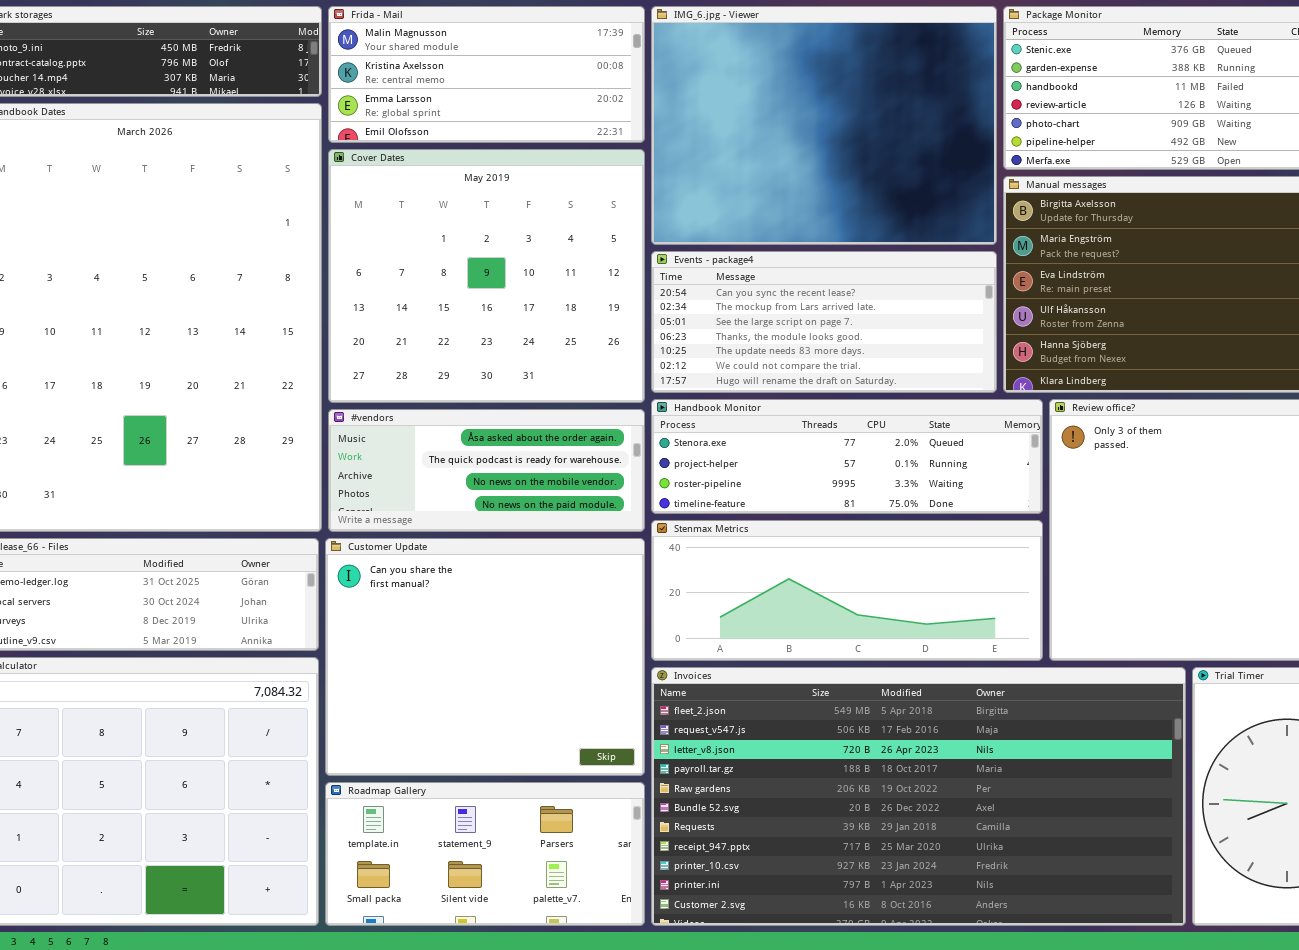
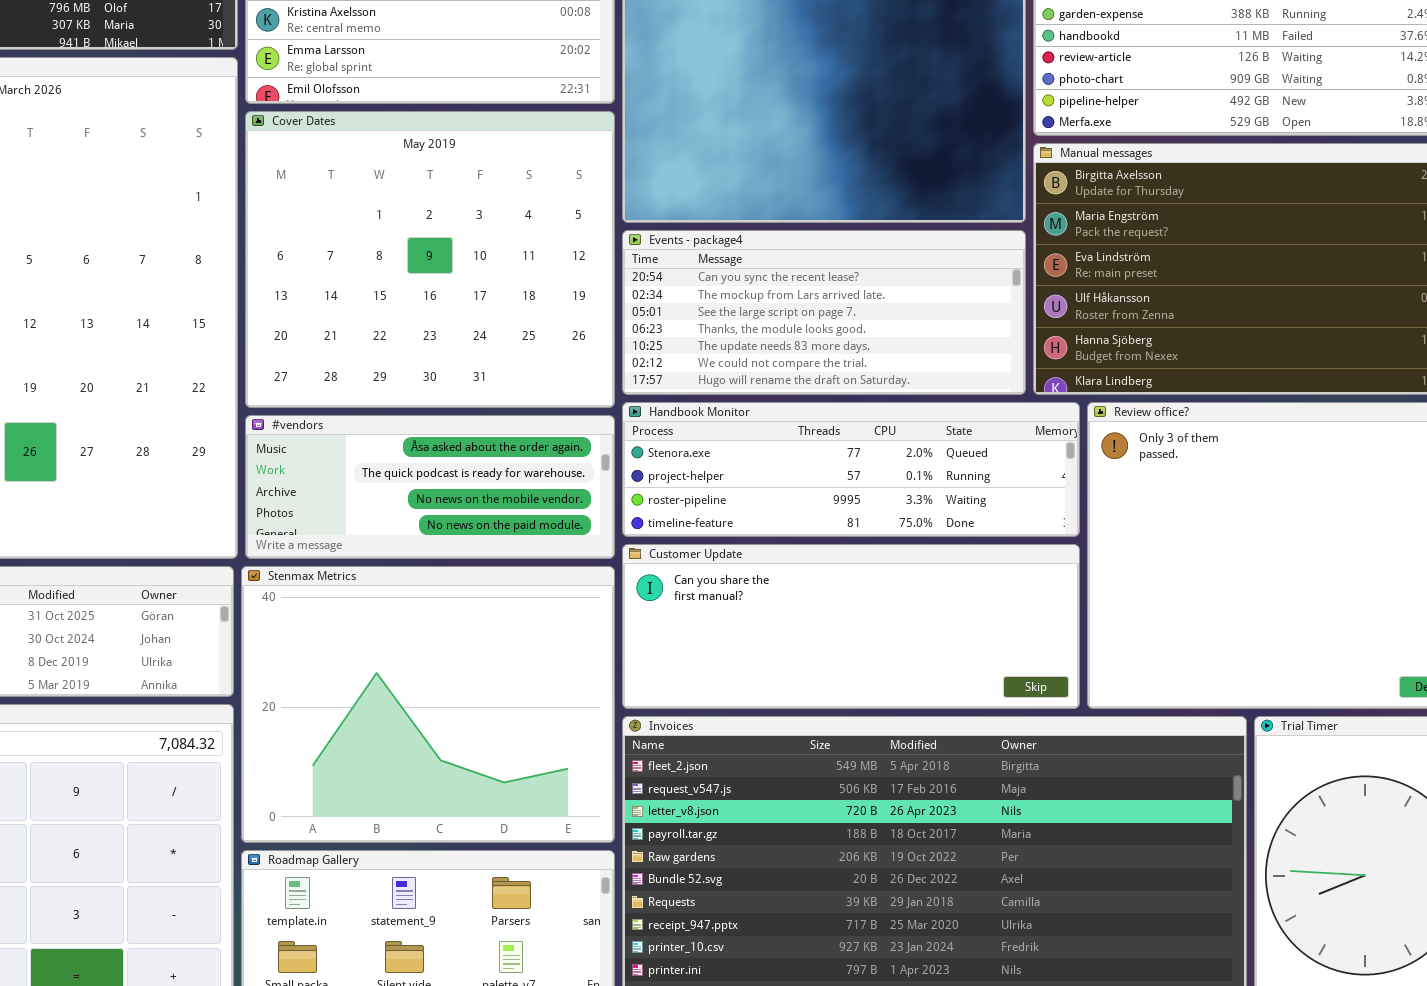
Stenmax Metrics: [651,520,1043,661] -> [241,566,615,843], moved, resized
Customer Update: [325,538,645,776] -> [622,544,1080,709], moved, resized

